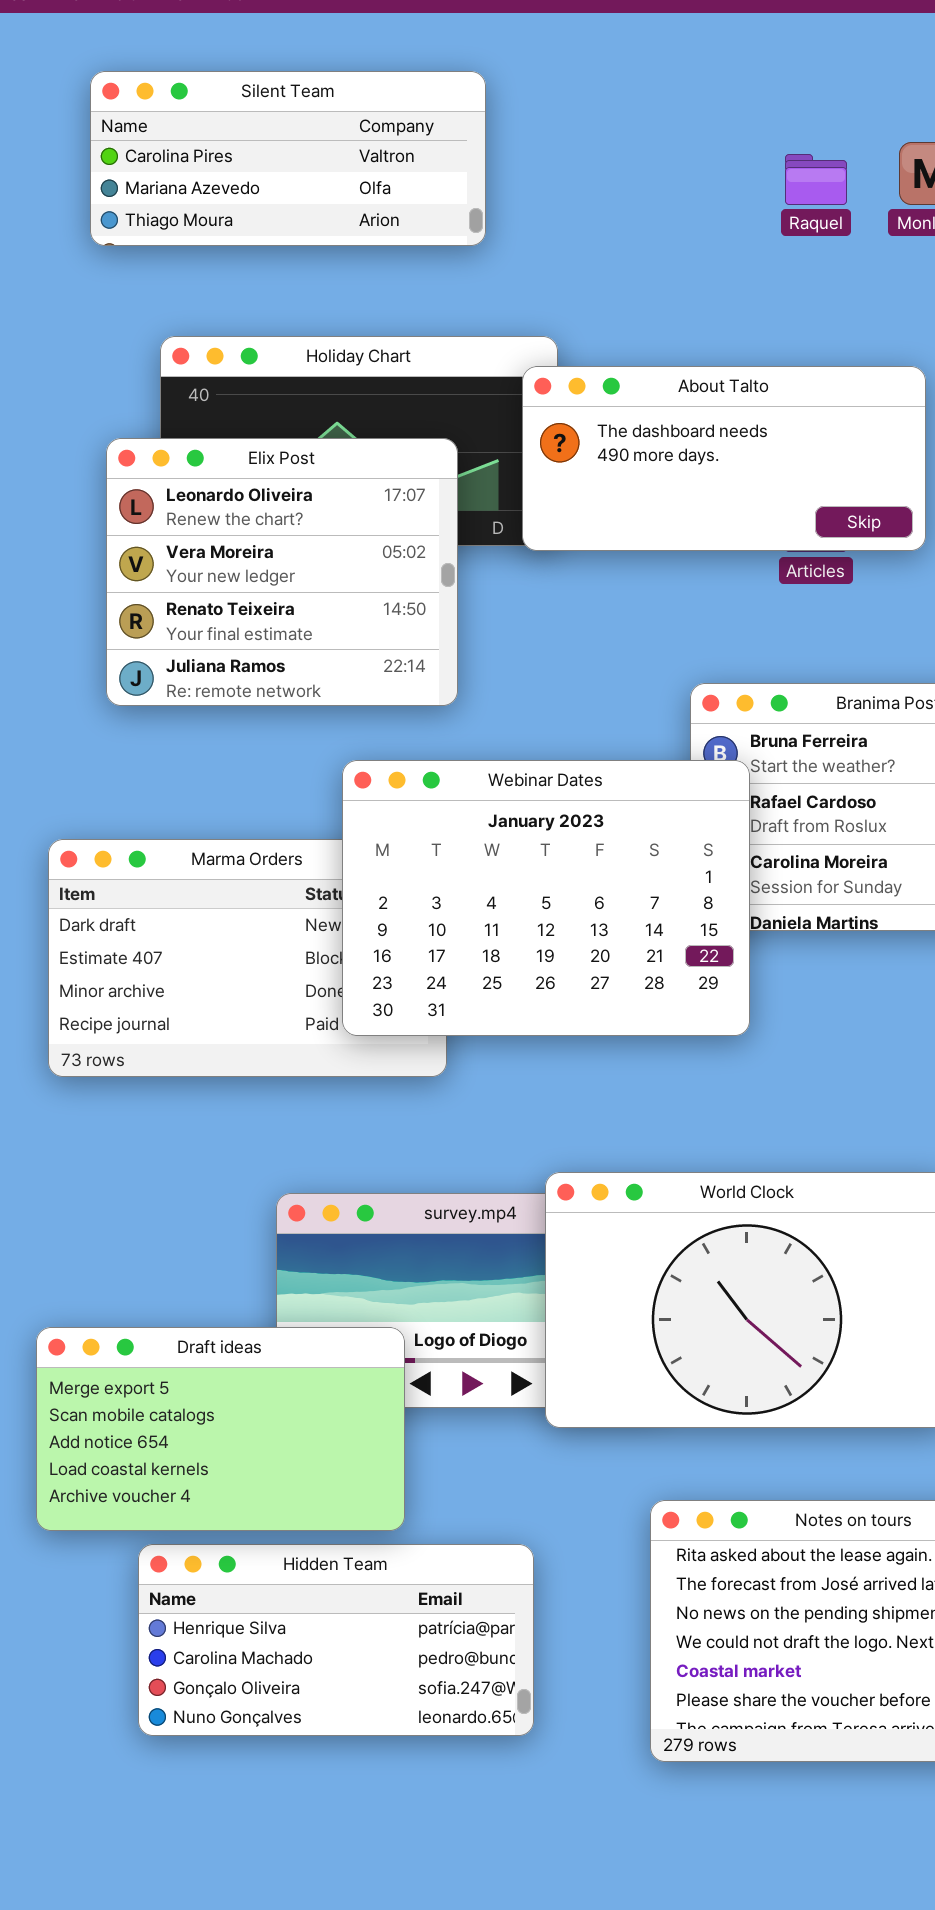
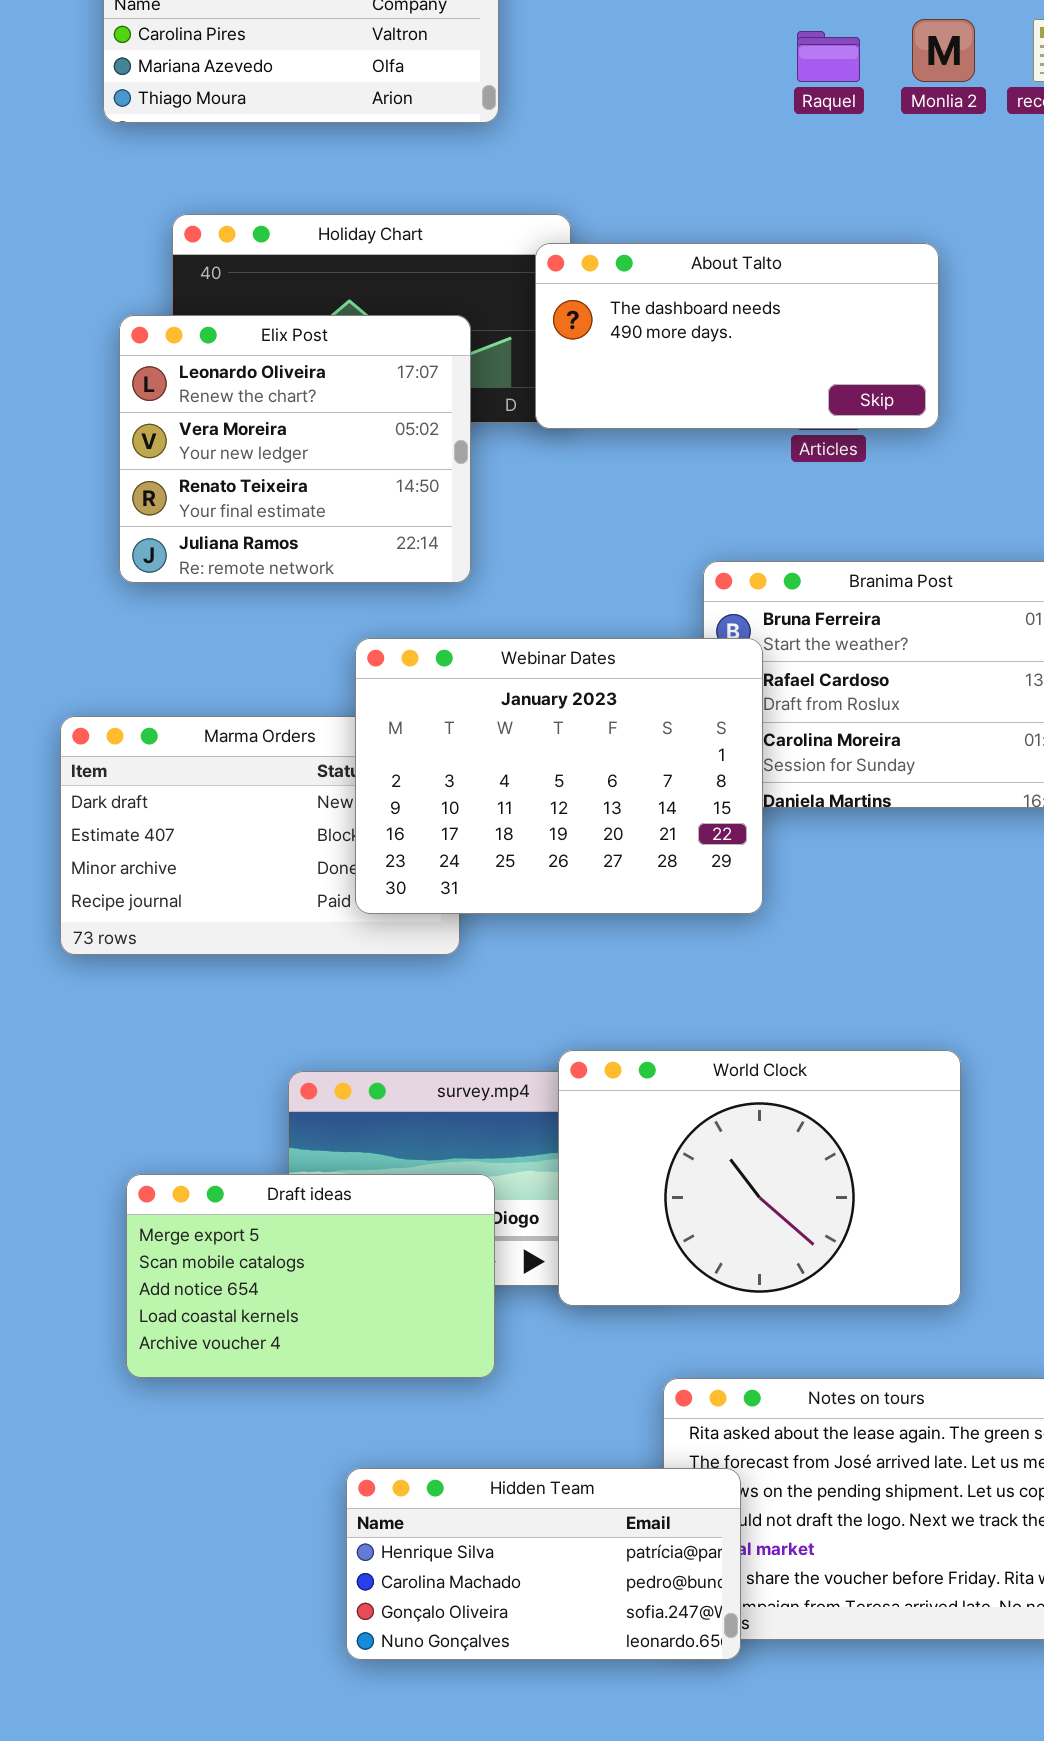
Draft ideas: [36,1327,405,1531] -> [126,1174,495,1378], moved
Hidden Team: [138,1544,534,1736] -> [346,1468,741,1660], moved

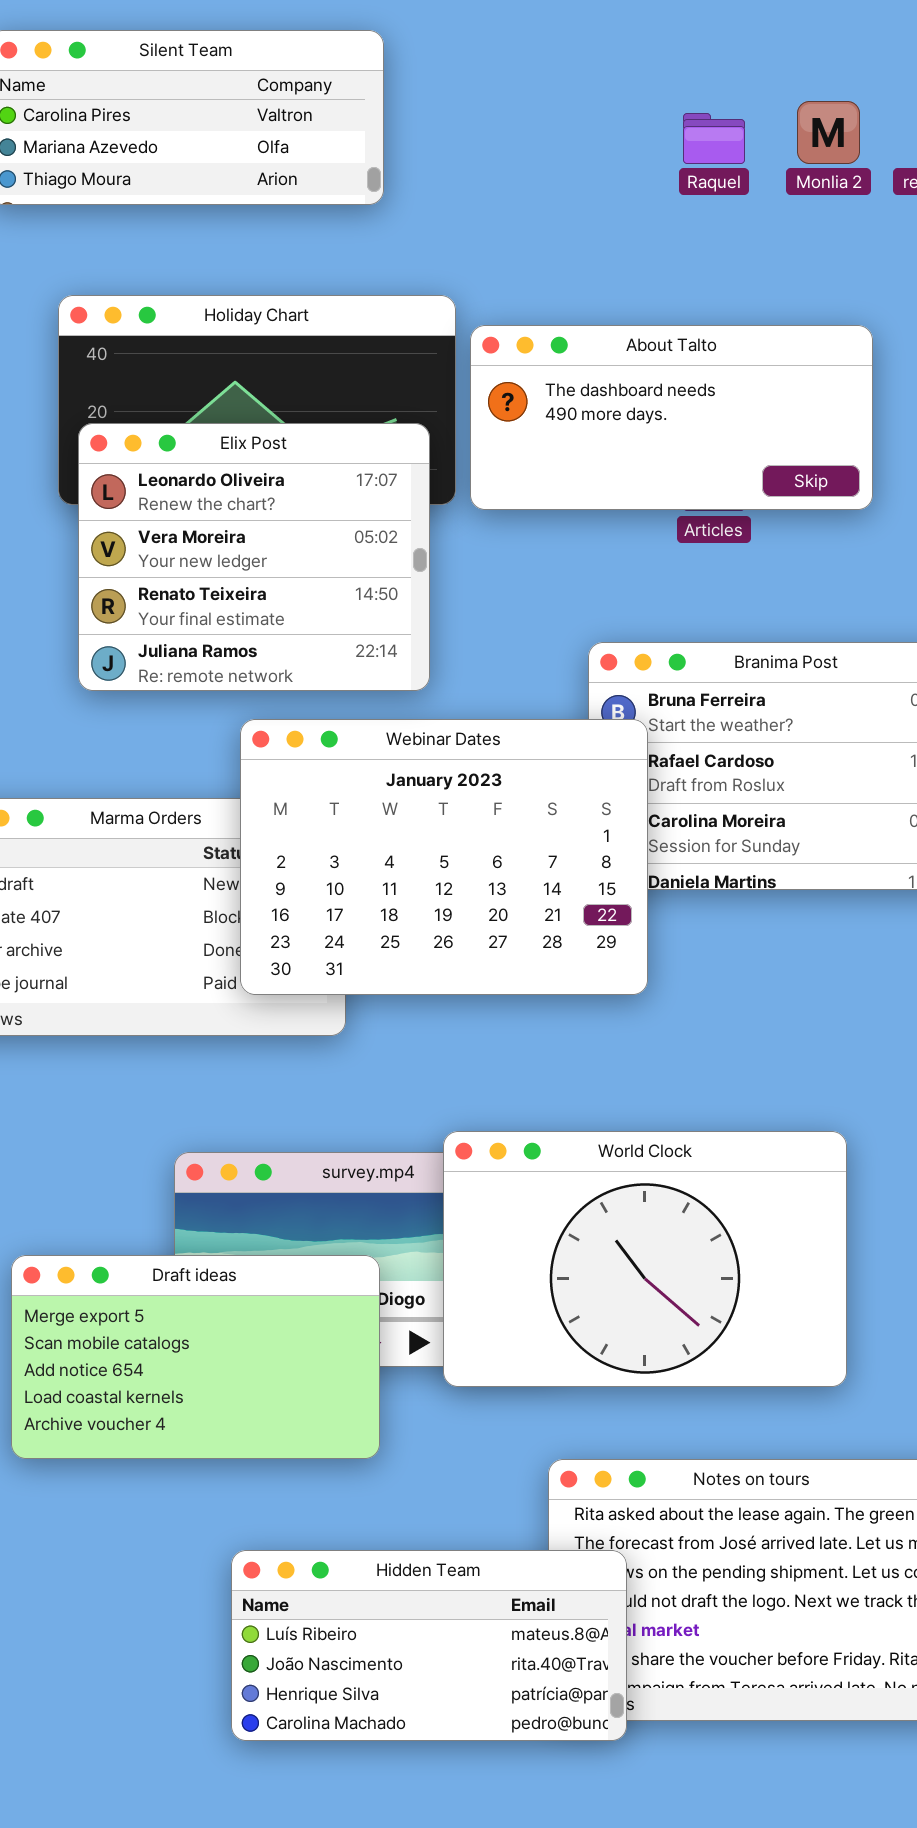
About Talto: [535,243,939,429] -> [470,325,873,510], moved
Elix Post: [119,315,471,583] -> [78,423,430,691], moved
Hidden Team: [346,1468,741,1660] -> [231,1550,627,1741], scrolled up 2 rows

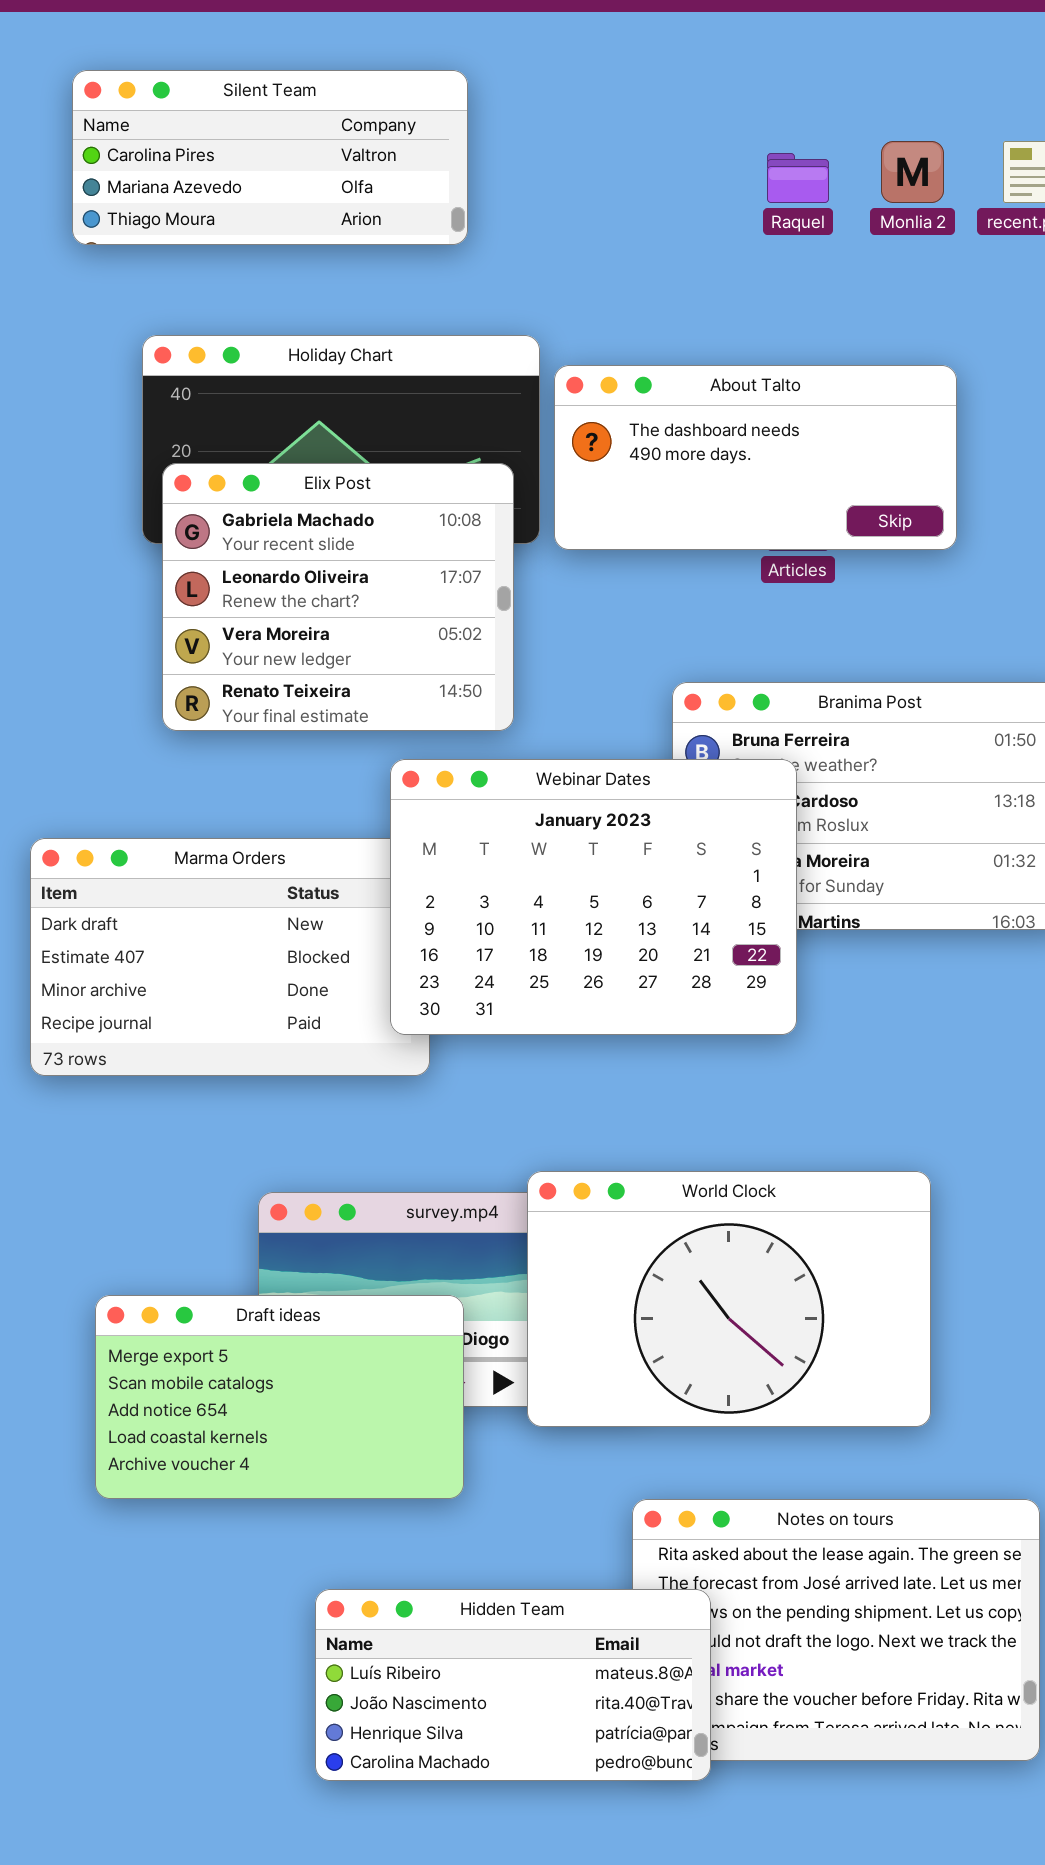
Elix Post: [78,423,430,691] -> [162,463,514,731], scrolled up 1 row
Webinar Dates: [240,719,648,995] -> [390,759,797,1035], moved

